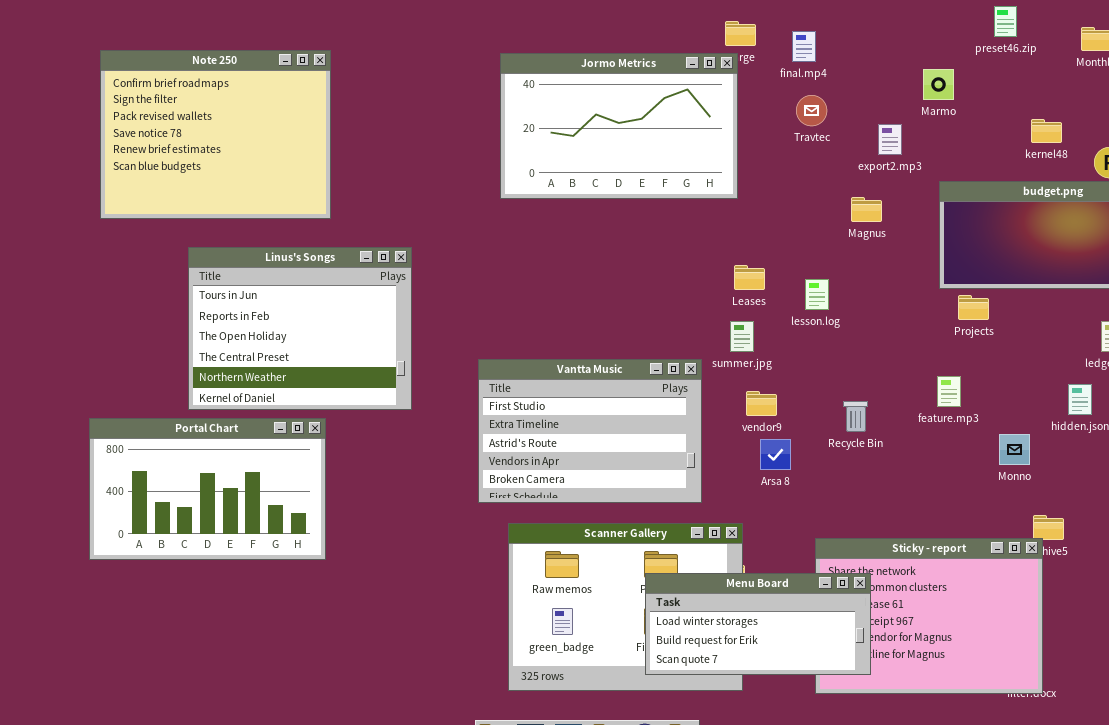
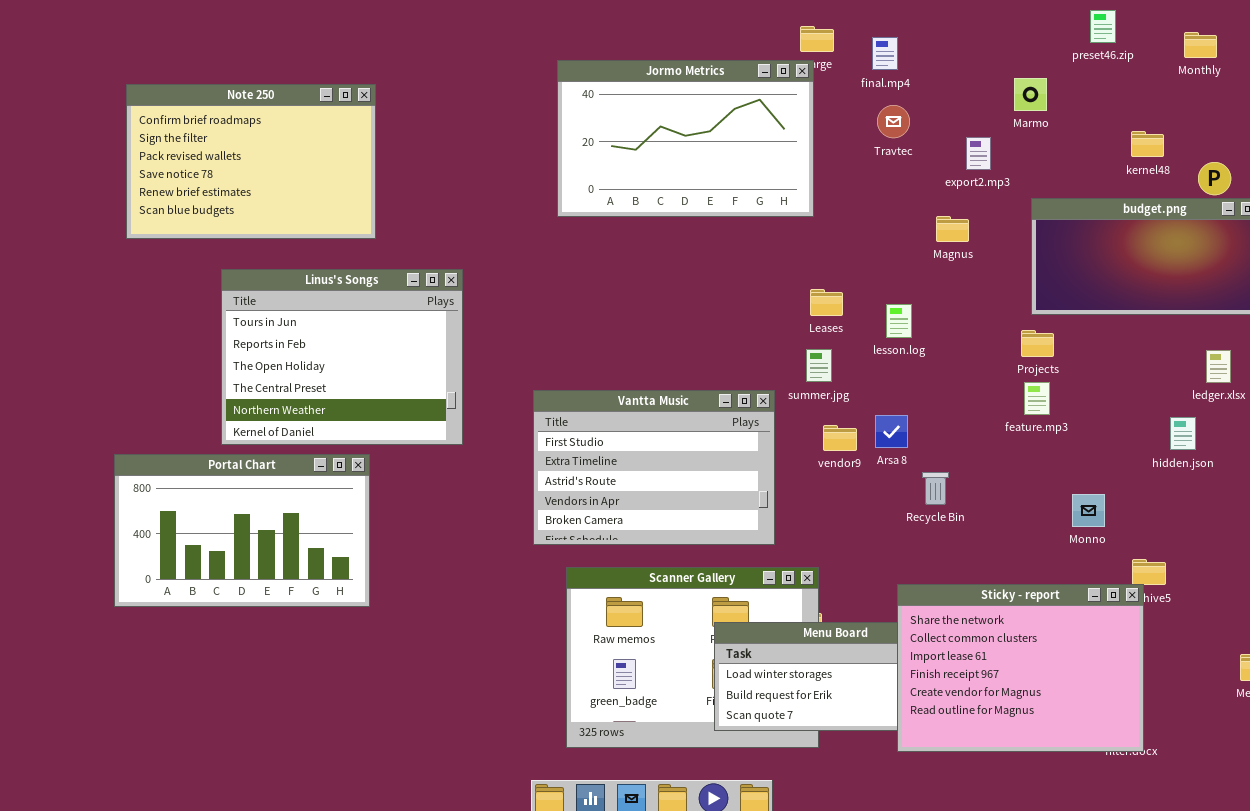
Note 250: [100,50,331,219] -> [126,84,376,239], resized
Projects: [958,295,989,320] -> [1021,330,1054,357], moved
feature.mp3: [937,376,961,407] -> [1024,382,1050,415], moved
Recycle Bin: [843,401,868,432] -> [922,472,949,505], moved
Monno: [999,434,1030,465] -> [1072,494,1105,527], moved
Arsa 8: [760,439,791,470] -> [875,415,908,448], moved
Sticky - report: [815,538,1043,694] -> [897,584,1144,752], raised

